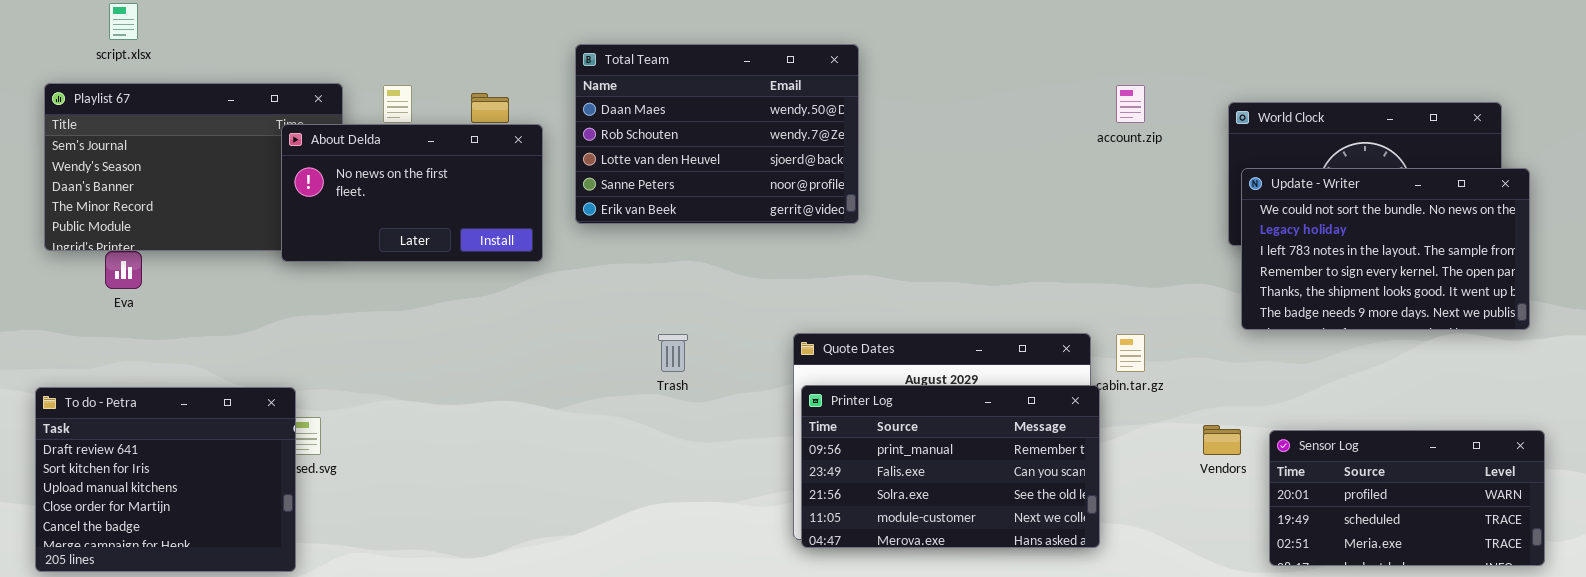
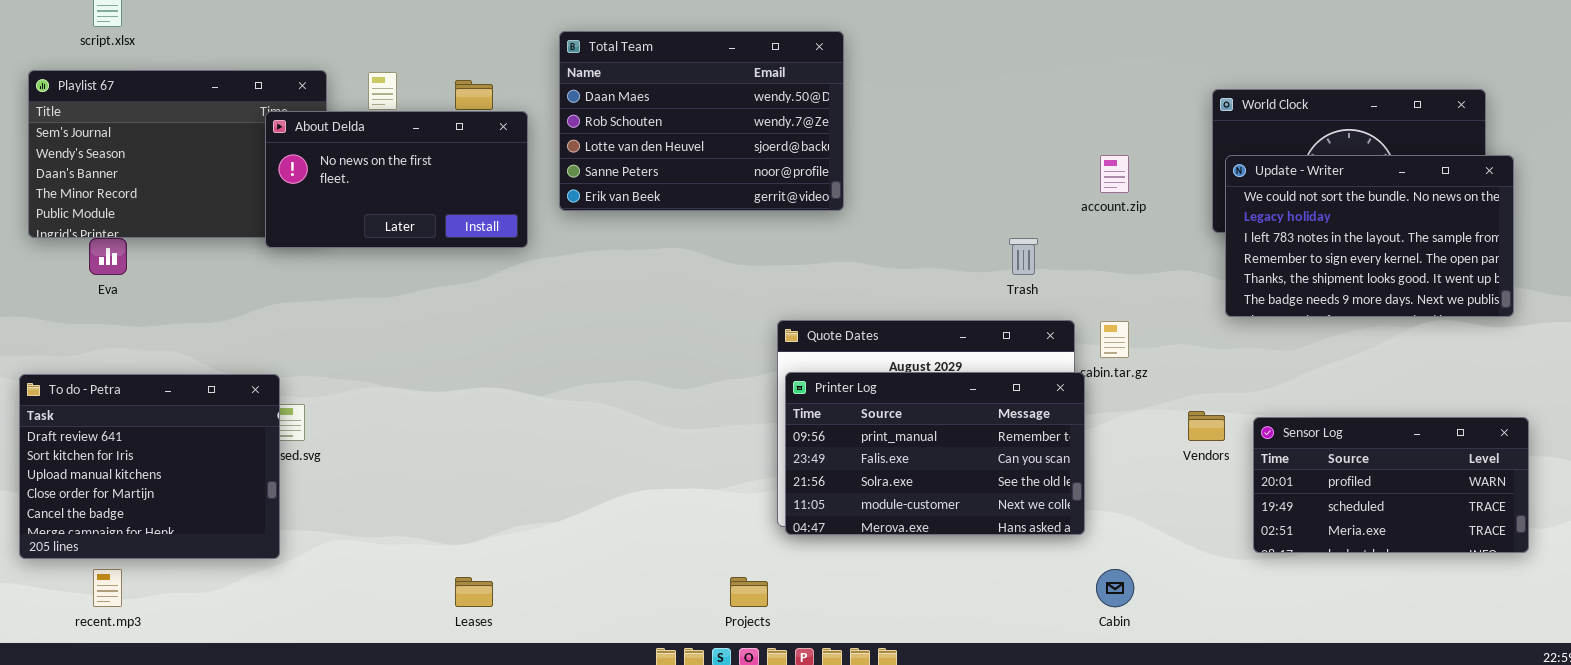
account.zip: [1116,85,1145,123] -> [1100,155,1129,193], moved
Trash: [658,334,688,372] -> [1009,238,1038,275], moved

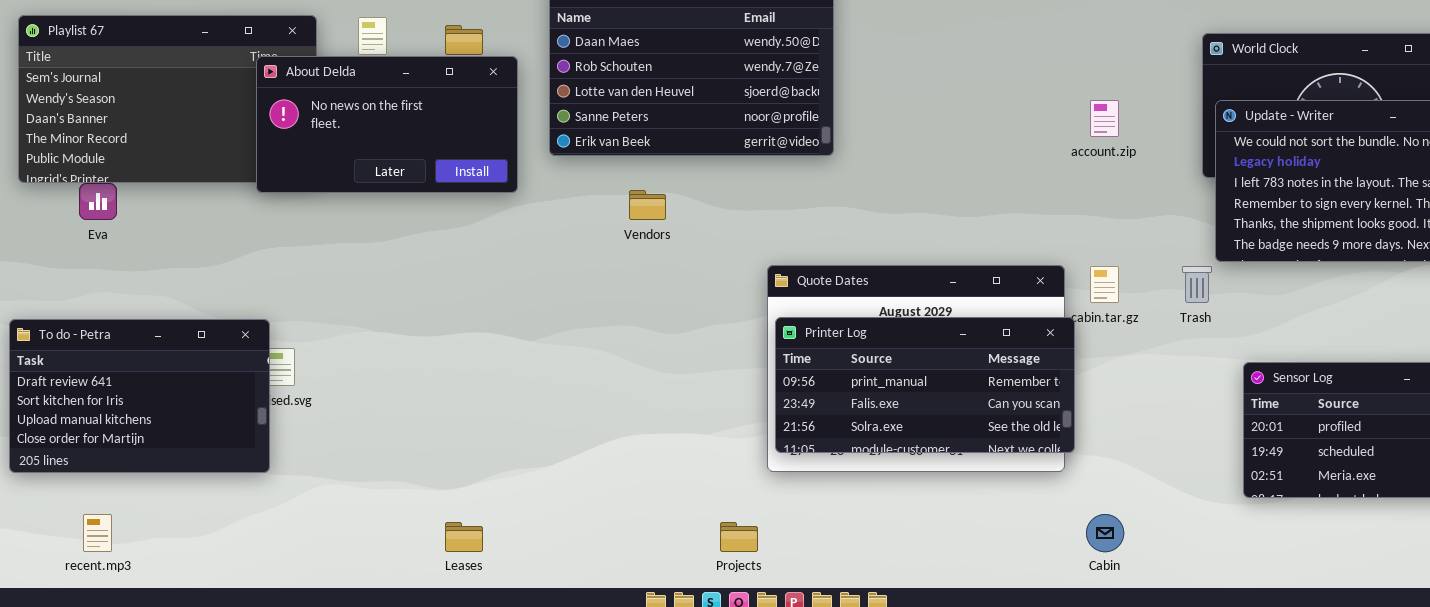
Trash: [1009,238,1038,275] -> [1182,266,1212,303], moved
Printer Log: [785,372,1085,535] -> [775,317,1075,453], resized
To do - Petra: [19,374,280,559] -> [9,319,270,473], resized
Vendors: [1188,411,1225,441] -> [629,190,666,220], moved

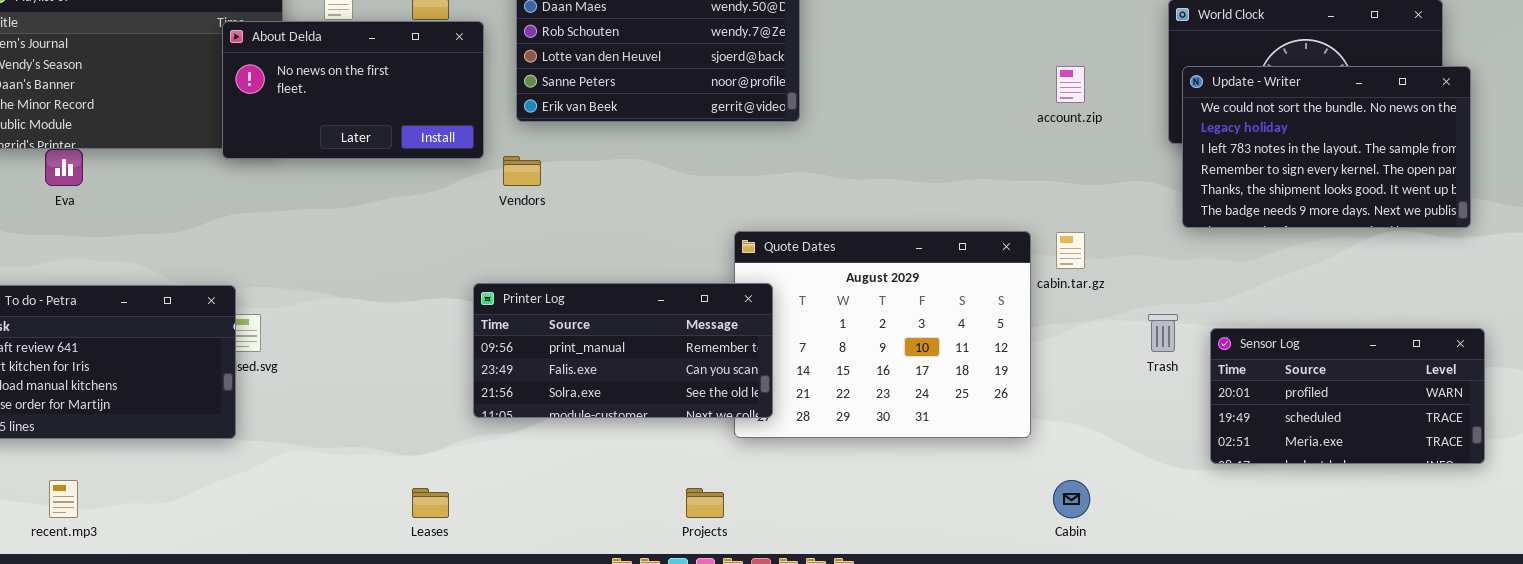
Vendors: [629,190,666,220] -> [503,156,541,186], moved
Trash: [1182,266,1212,303] -> [1148,314,1178,352], moved
Printer Log: [775,317,1075,453] -> [473,283,773,418], moved

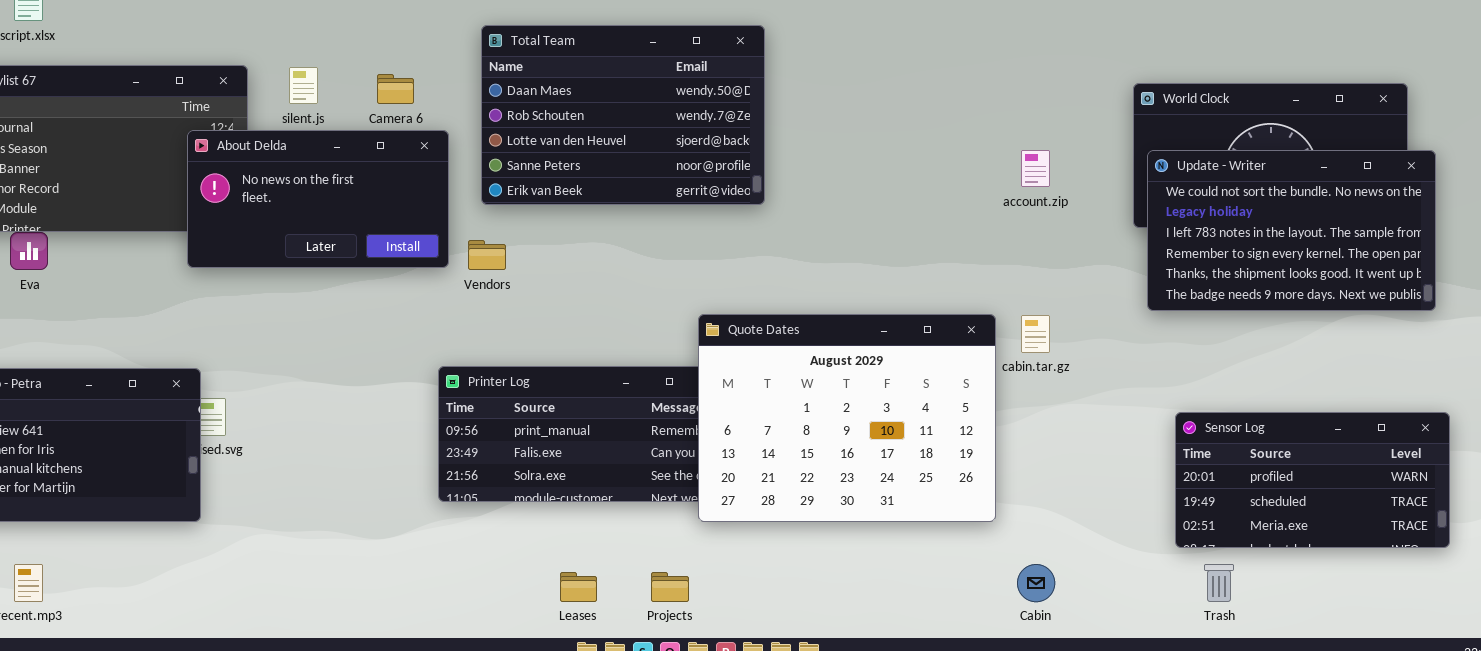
About Delda: [222,21,484,159] -> [187,130,449,268], moved
Quote Dates: [734,231,1031,438] -> [698,314,996,522], raised
Trash: [1148,314,1178,352] -> [1204,564,1234,602], moved
Leases: [412,488,449,518] -> [560,572,597,602], moved

